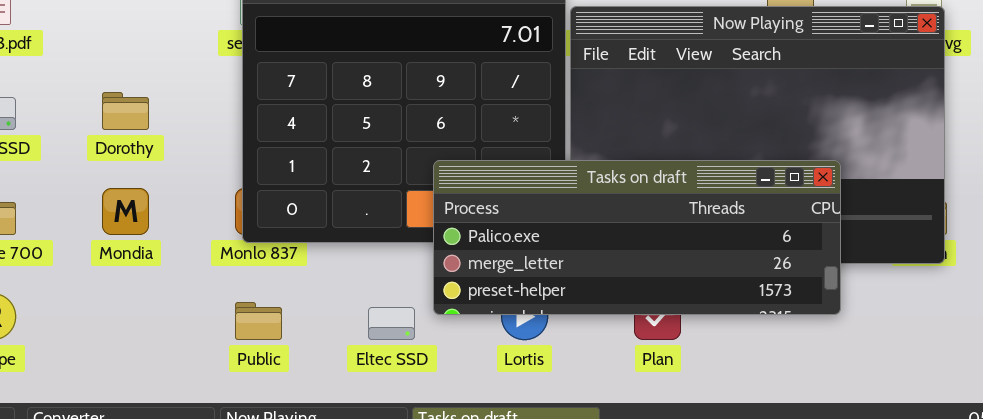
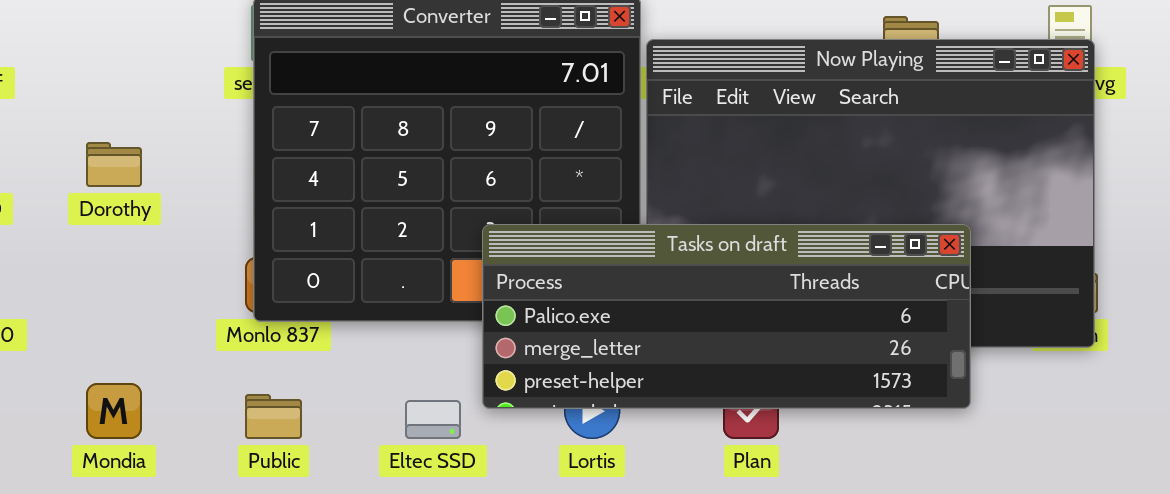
Mondia: [102,188,149,235] -> [86,383,142,439], moved

